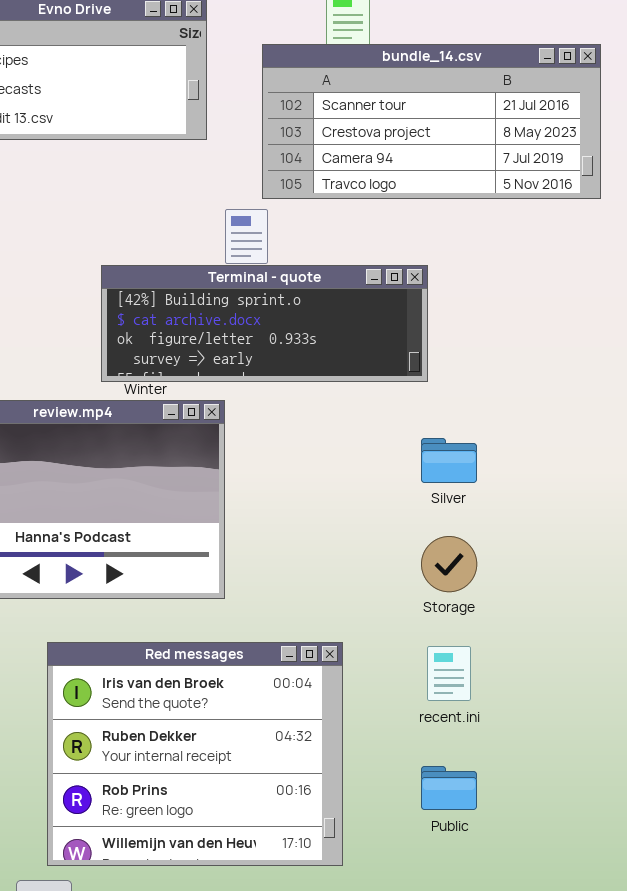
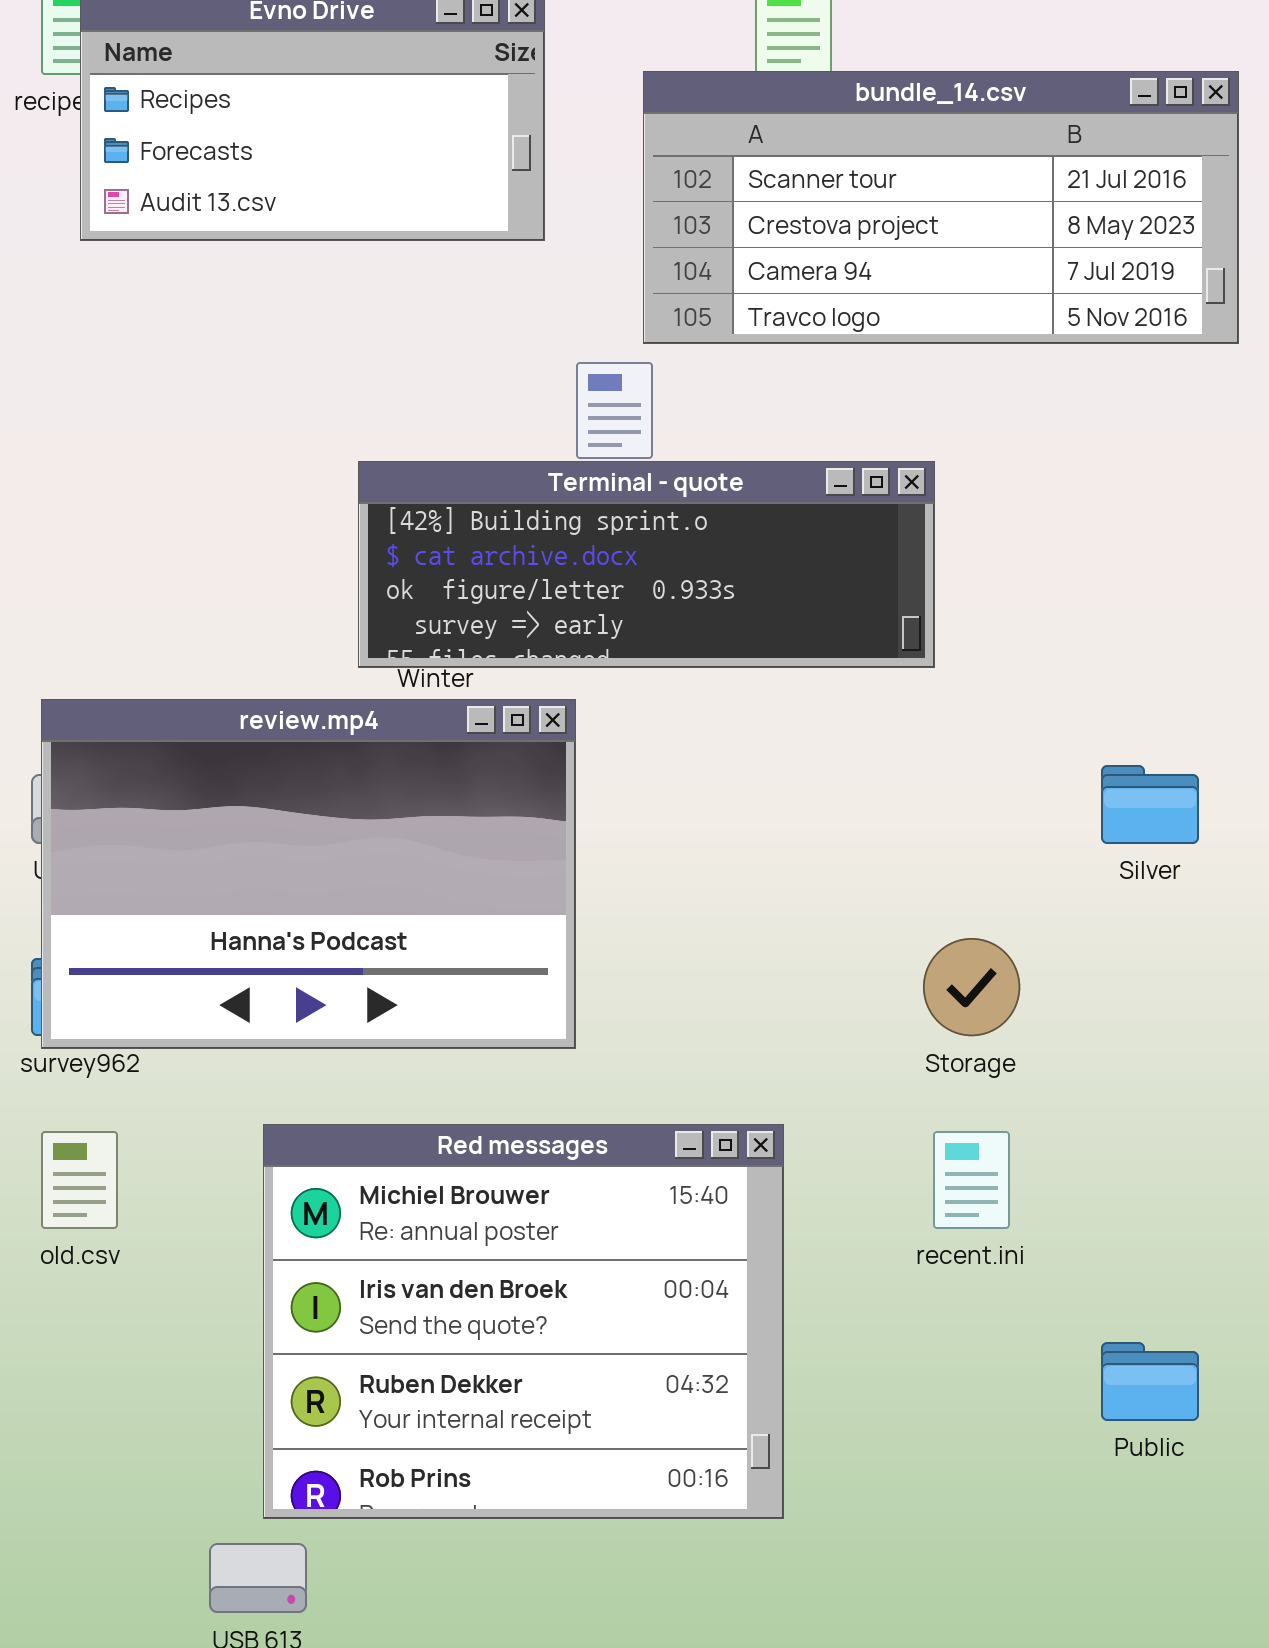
Silver: [421,438,477,483] -> [1101,765,1199,844], moved
Red messages: [47,642,343,866] -> [263,1124,784,1519], scrolled up 1 row
Public: [421,766,477,810] -> [1101,1342,1199,1421], moved

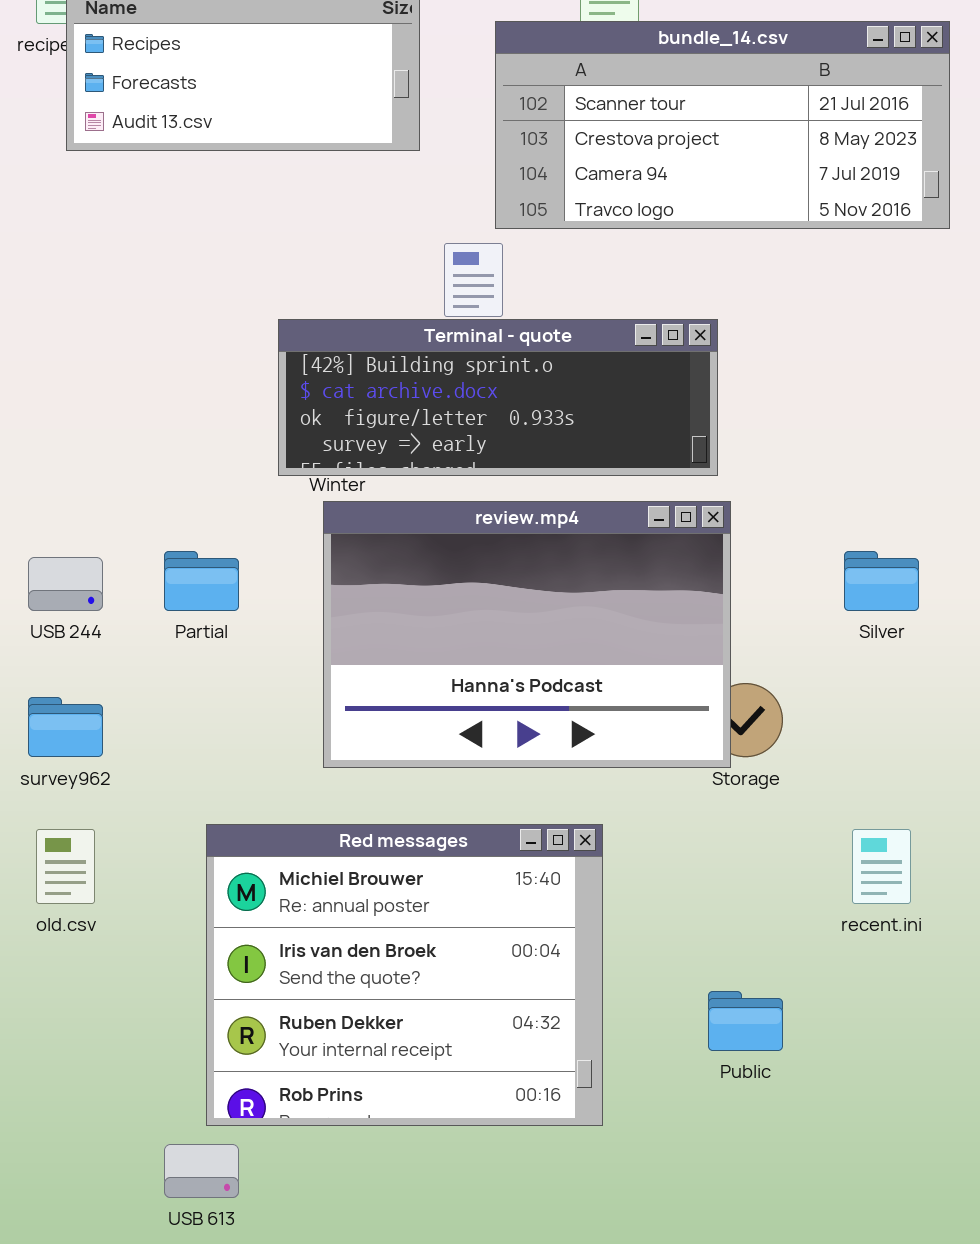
review.mp4: [41,699,576,1049] -> [323,501,731,768], moved
recent.ini: [933,1131,1010,1229] -> [852,829,911,904], moved
Public: [1101,1342,1199,1421] -> [708,991,783,1051], moved

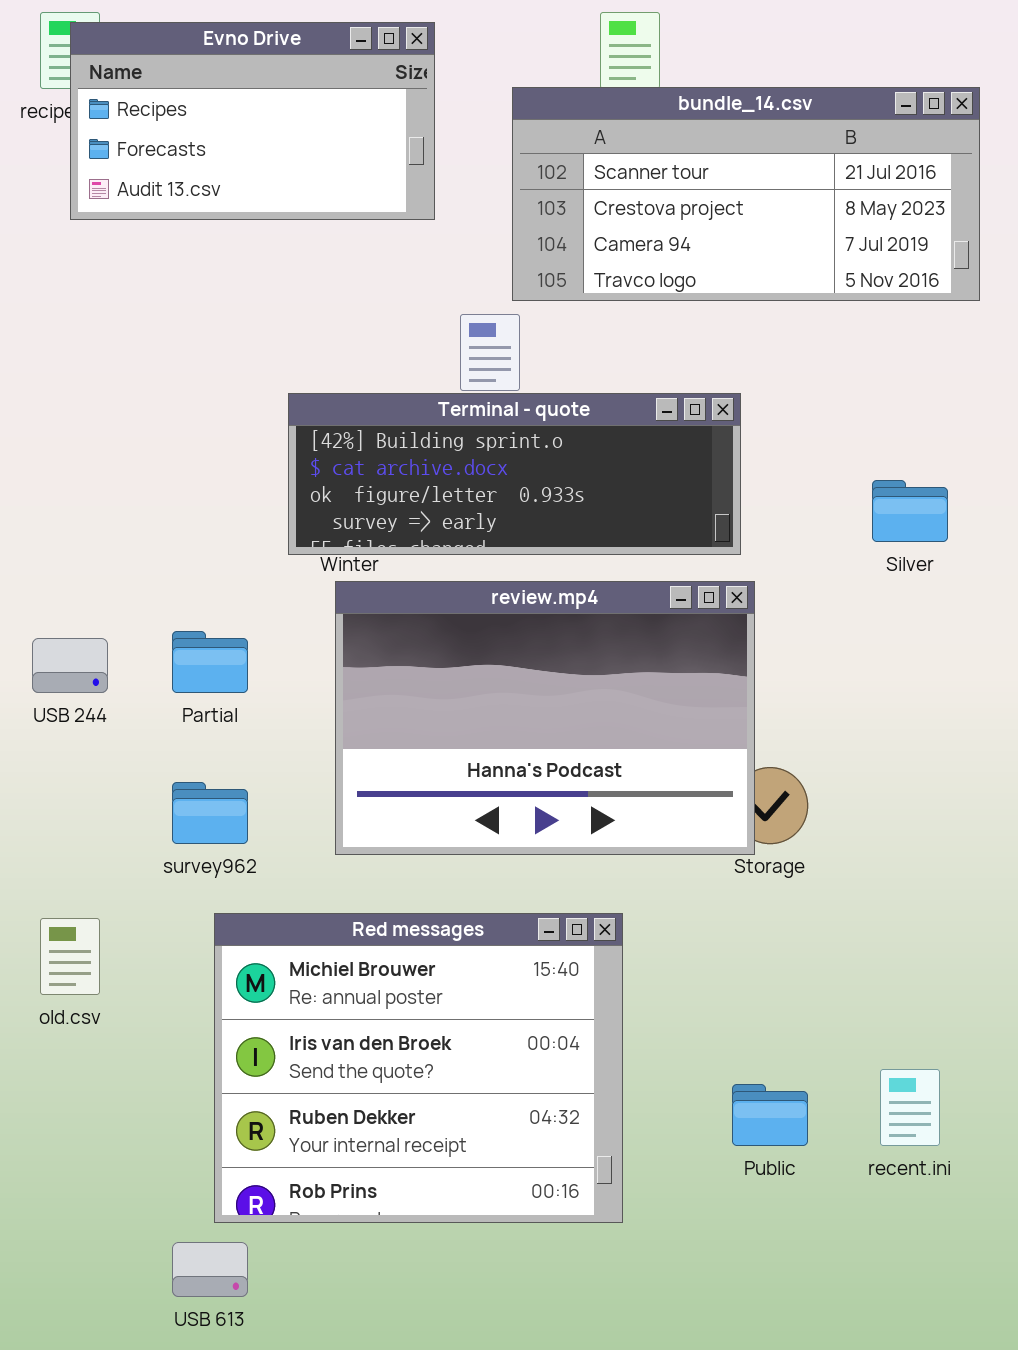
Silver: [844,551,919,611] -> [872,480,948,542], moved
survey962: [28,697,103,757] -> [172,782,248,844], moved
recent.ini: [852,829,911,904] -> [880,1069,940,1146], moved

